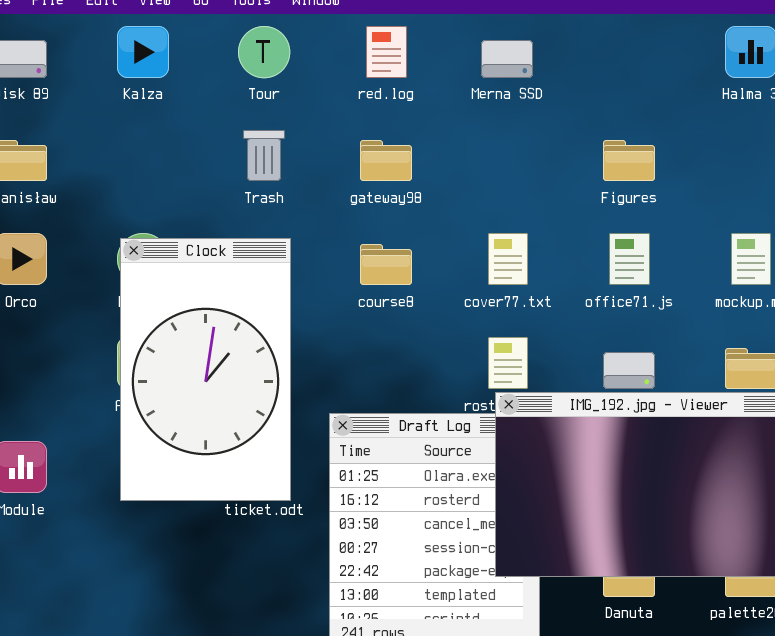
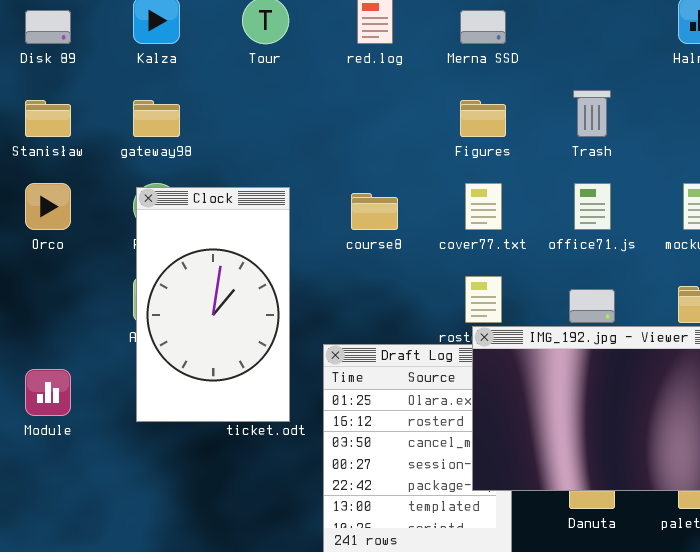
Trash: [243,130,285,181] -> [573,90,611,137], moved
gateway98: [360,140,412,181] -> [133,100,180,137], moved
Figures: [603,140,655,181] -> [460,100,506,137], moved

